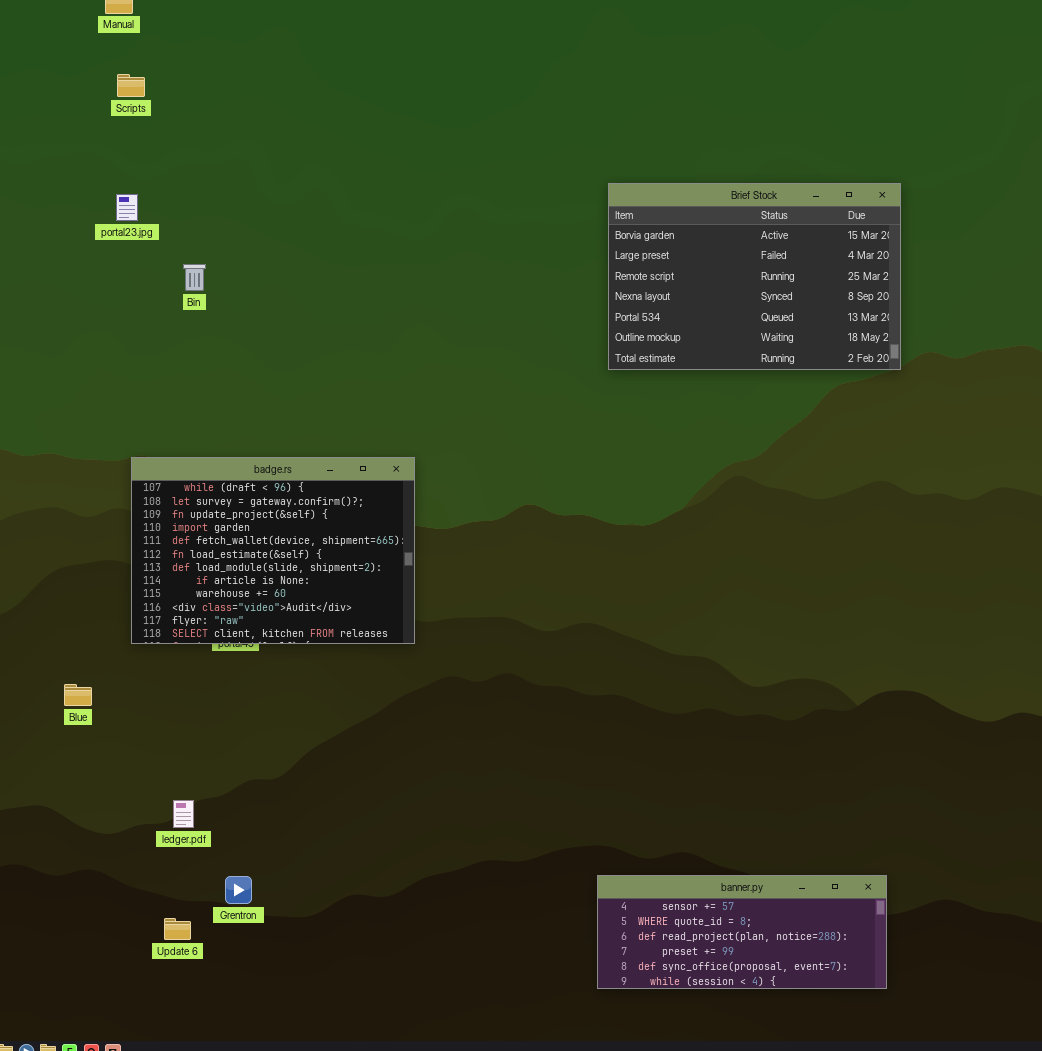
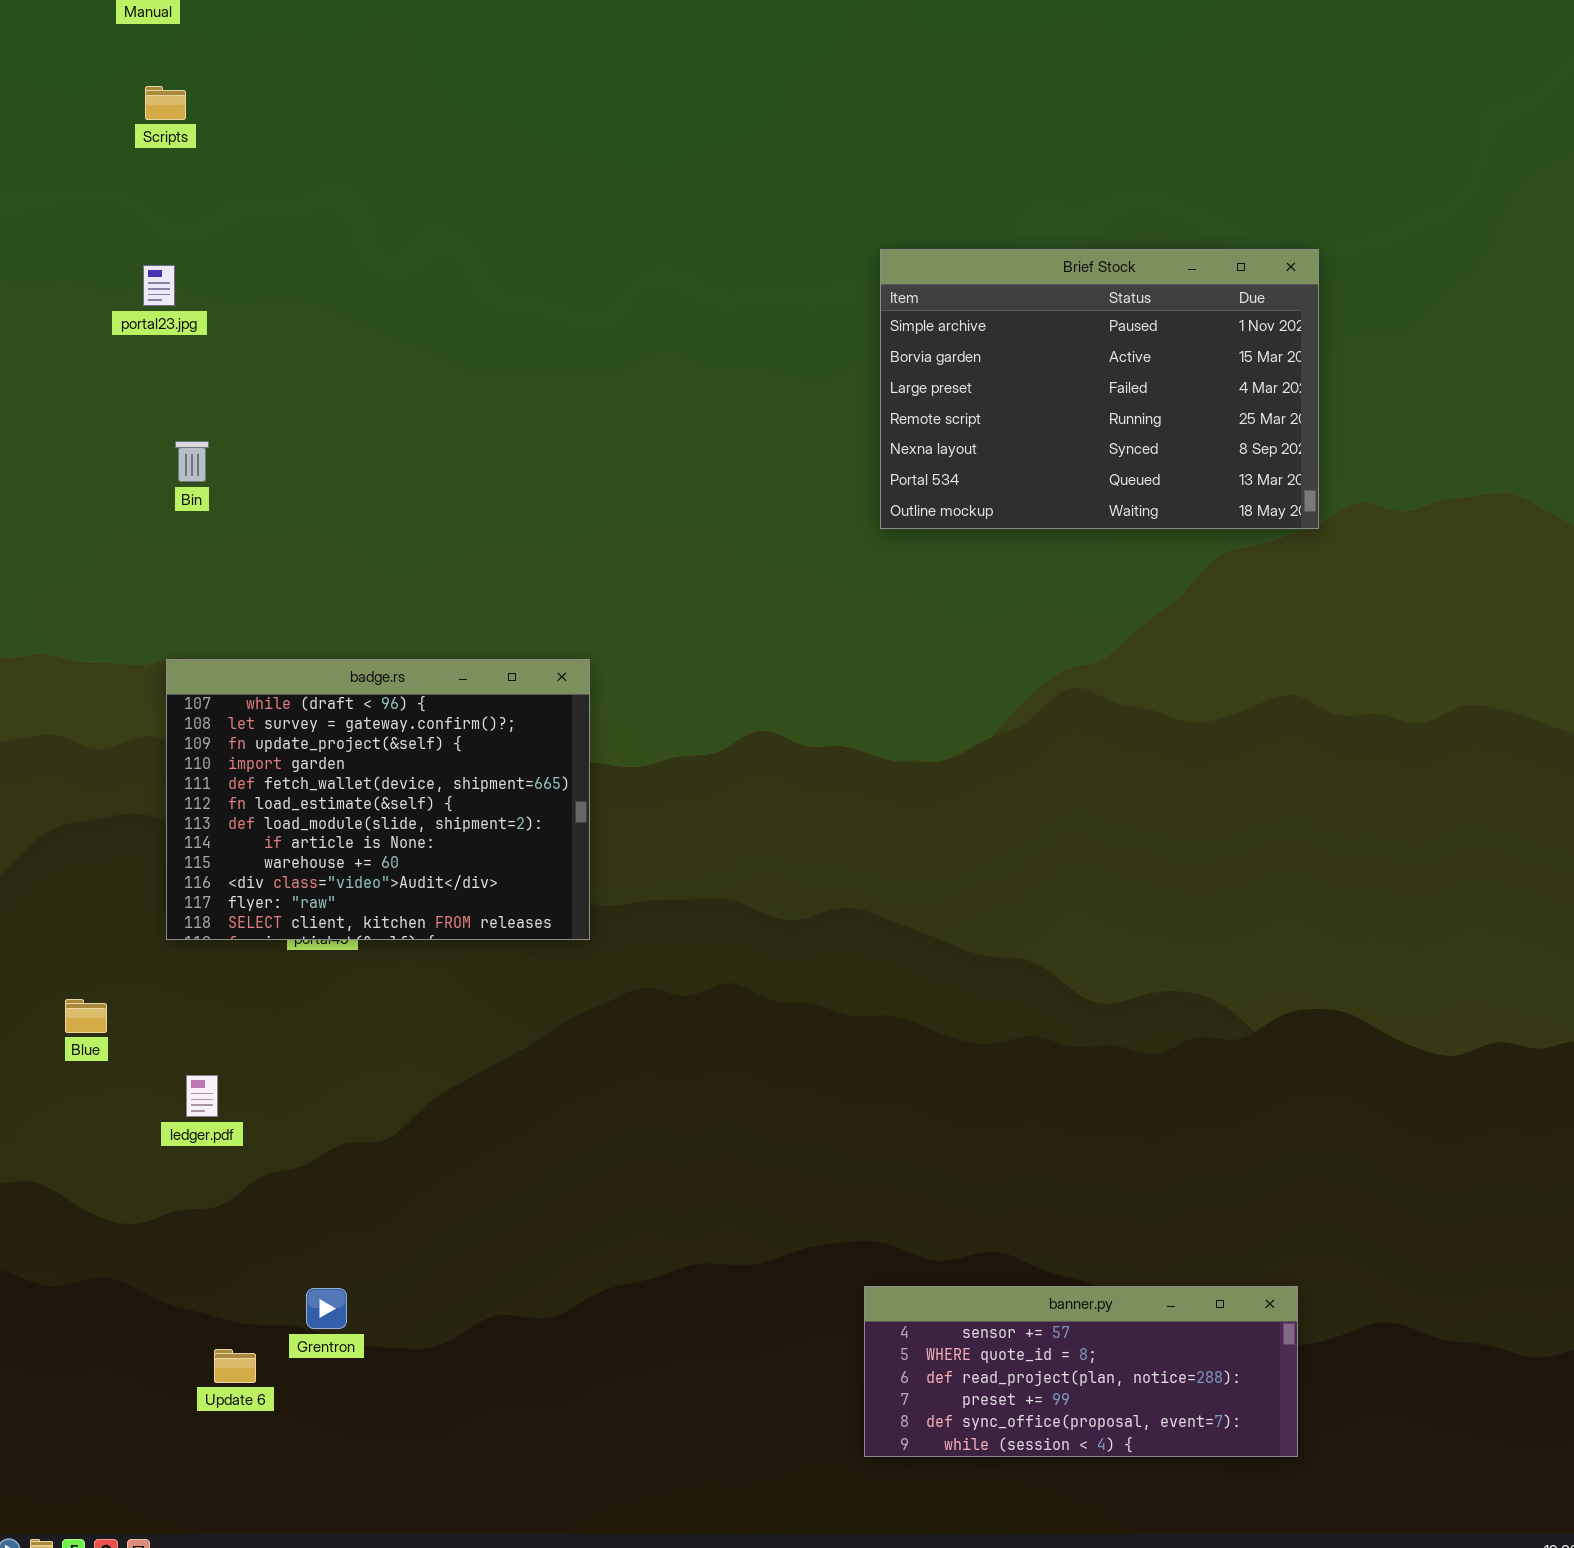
Brief Stock: [608,183,901,370] -> [880,249,1319,529], scrolled up 1 row
Bin: [183,264,206,291] -> [175,441,209,482], moved
ledger.pdf: [173,800,194,828] -> [186,1075,218,1117], moved

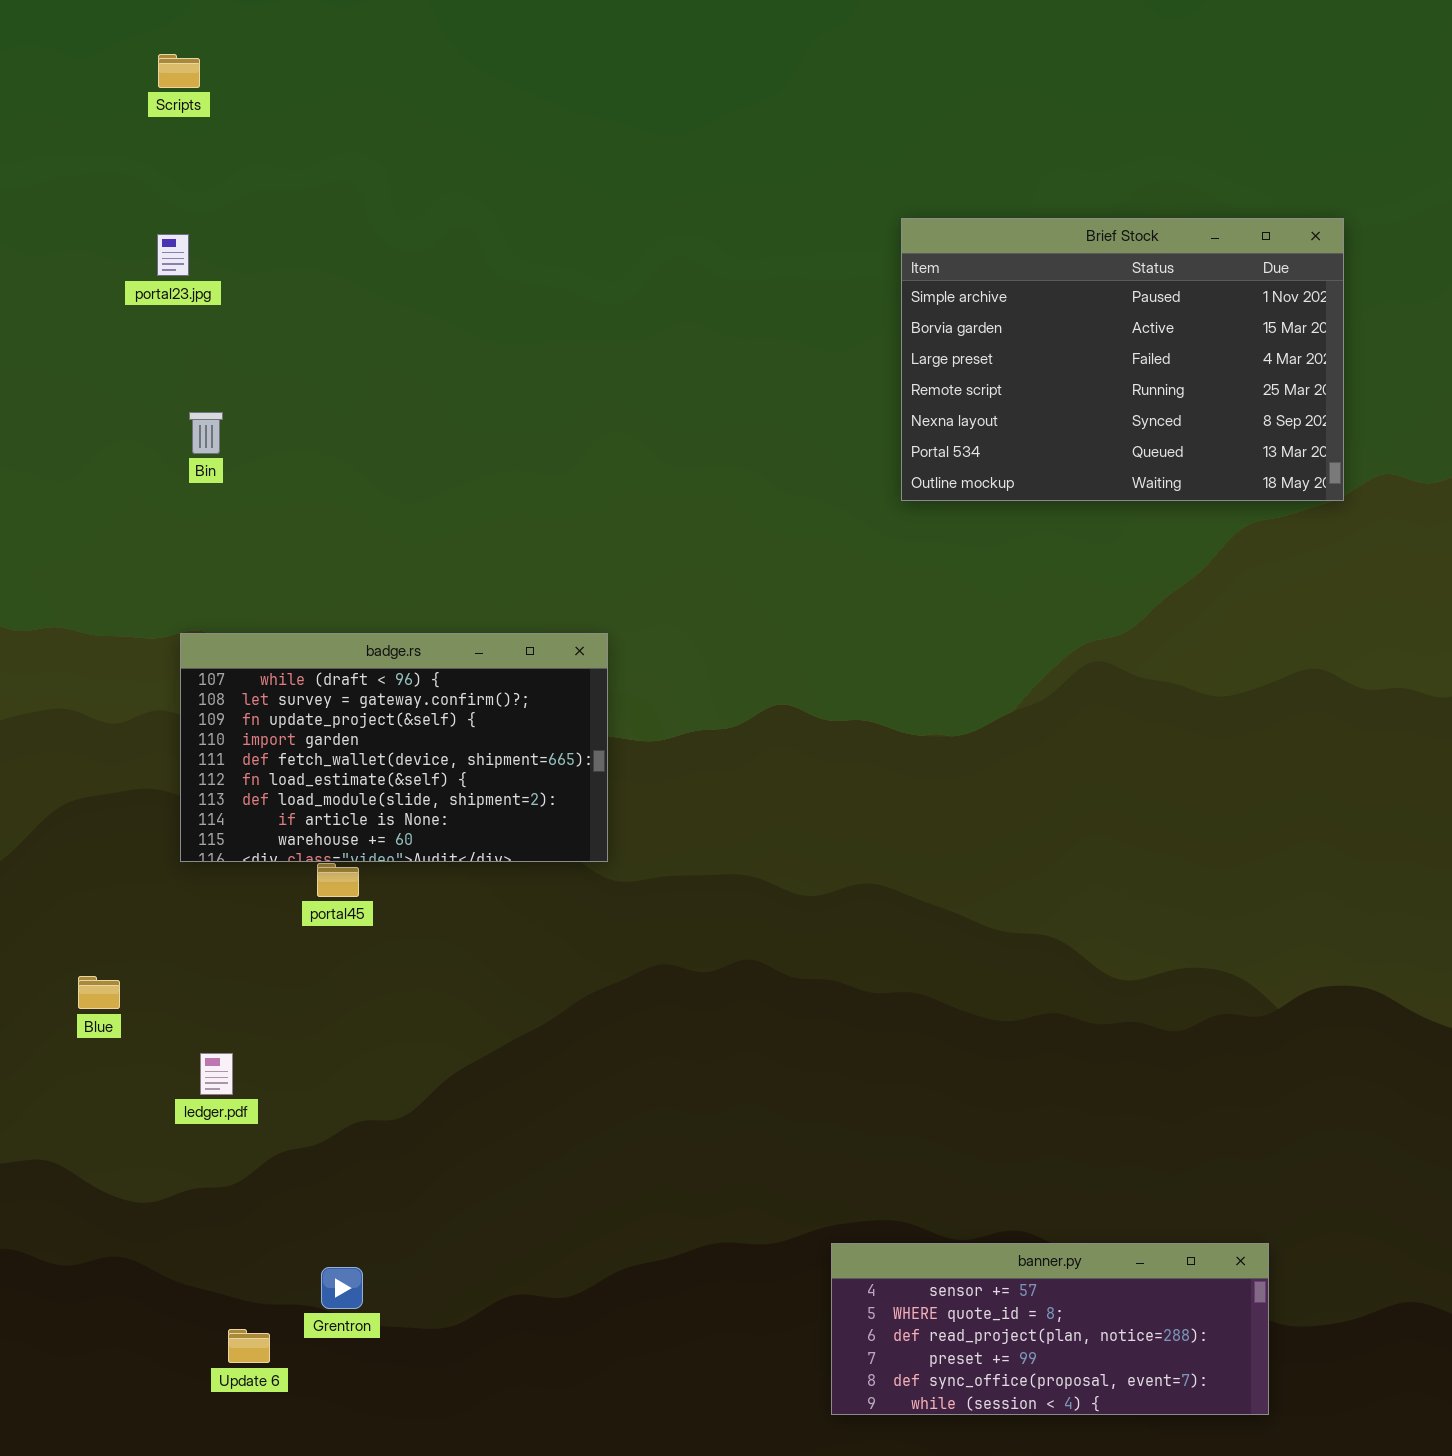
badge.rs: [166,659,590,940] -> [180,633,608,862], resized
banner.py: [864,1286,1298,1457] -> [831,1243,1269,1415], moved

